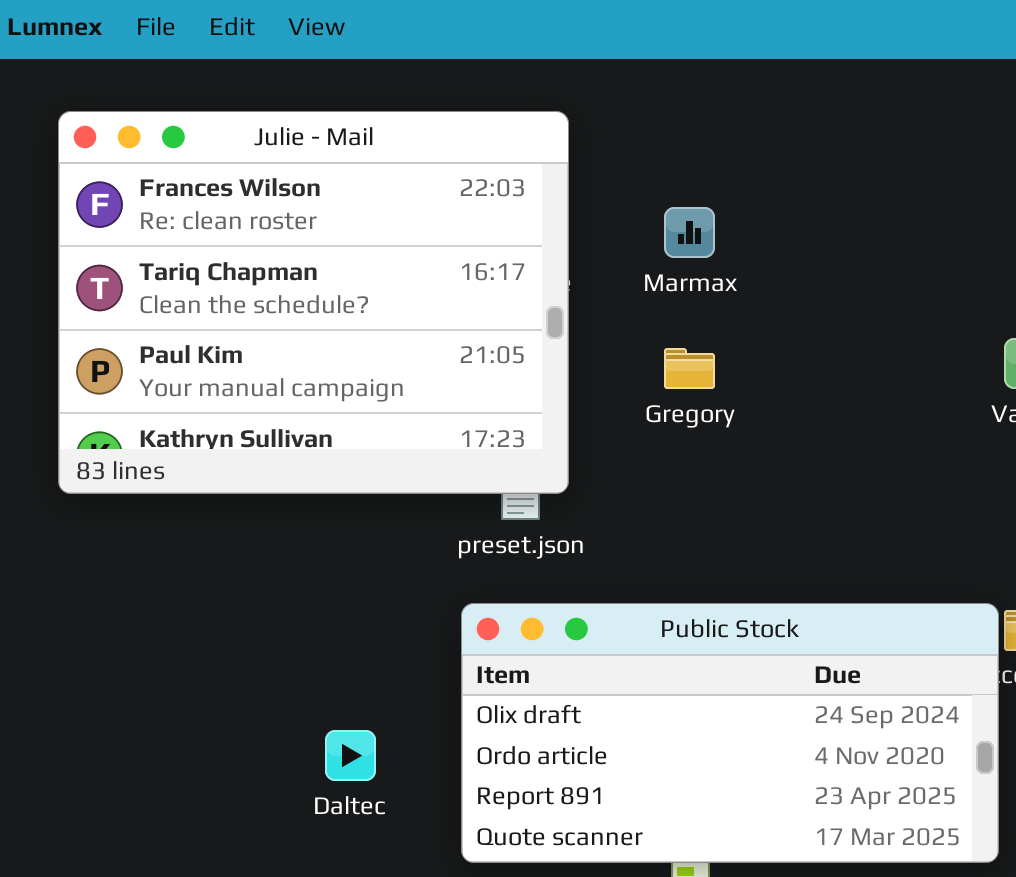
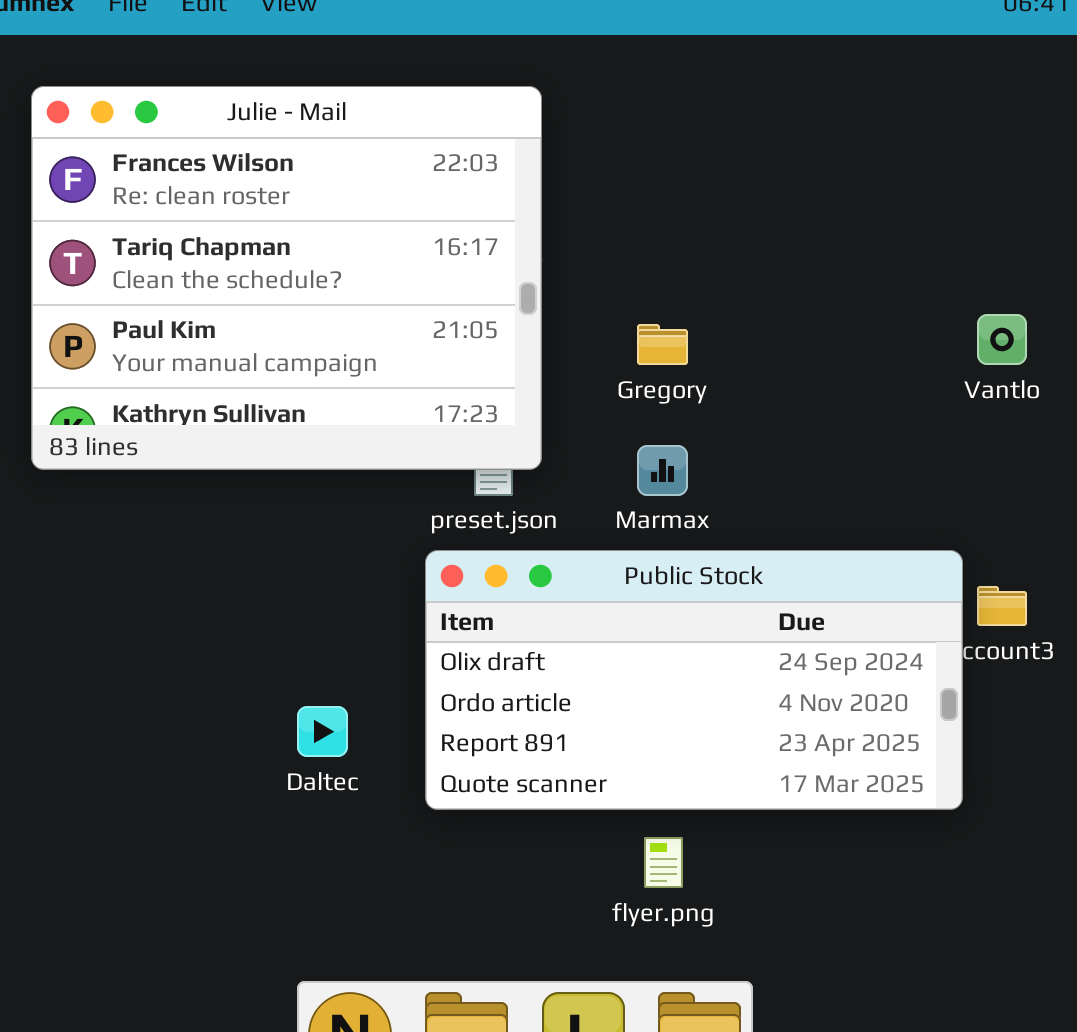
Marmax: [664,207,715,258] -> [637,445,688,496], moved
Public Stock: [461,603,999,863] -> [425,550,963,810], moved

